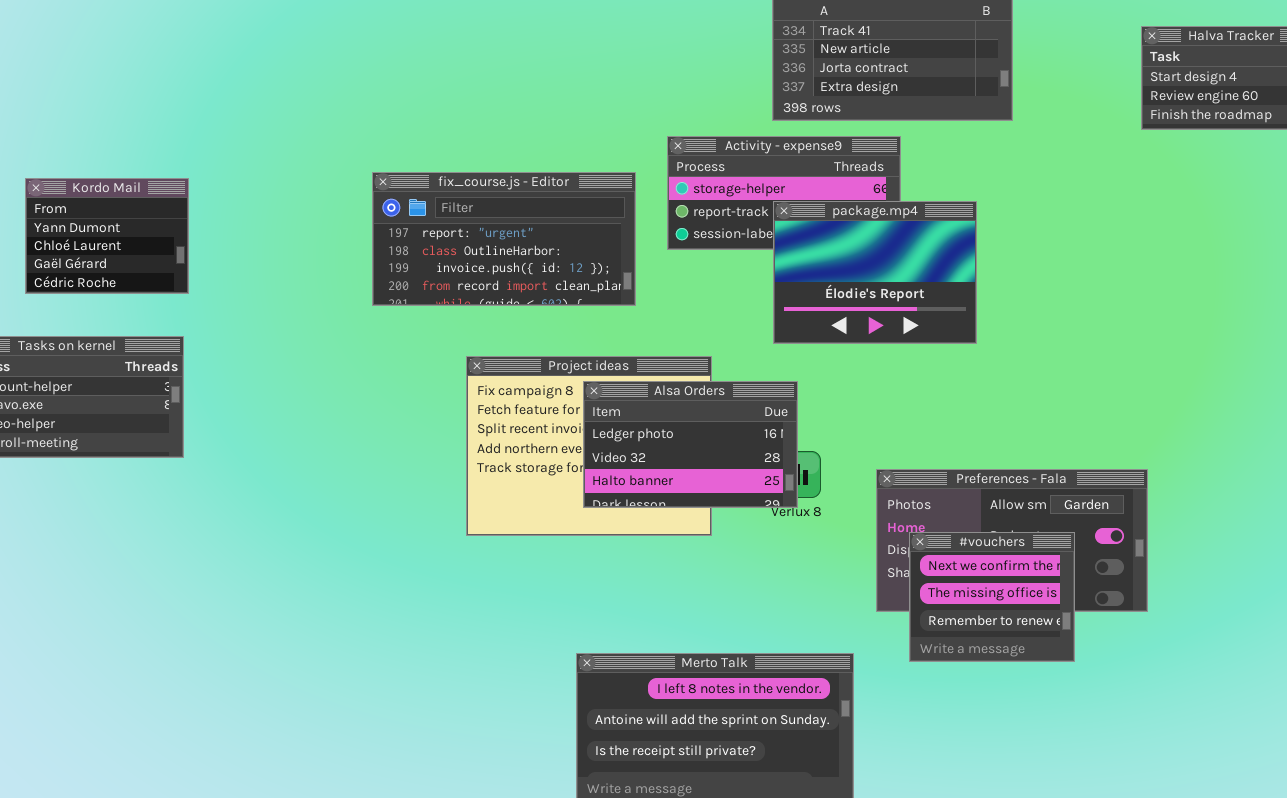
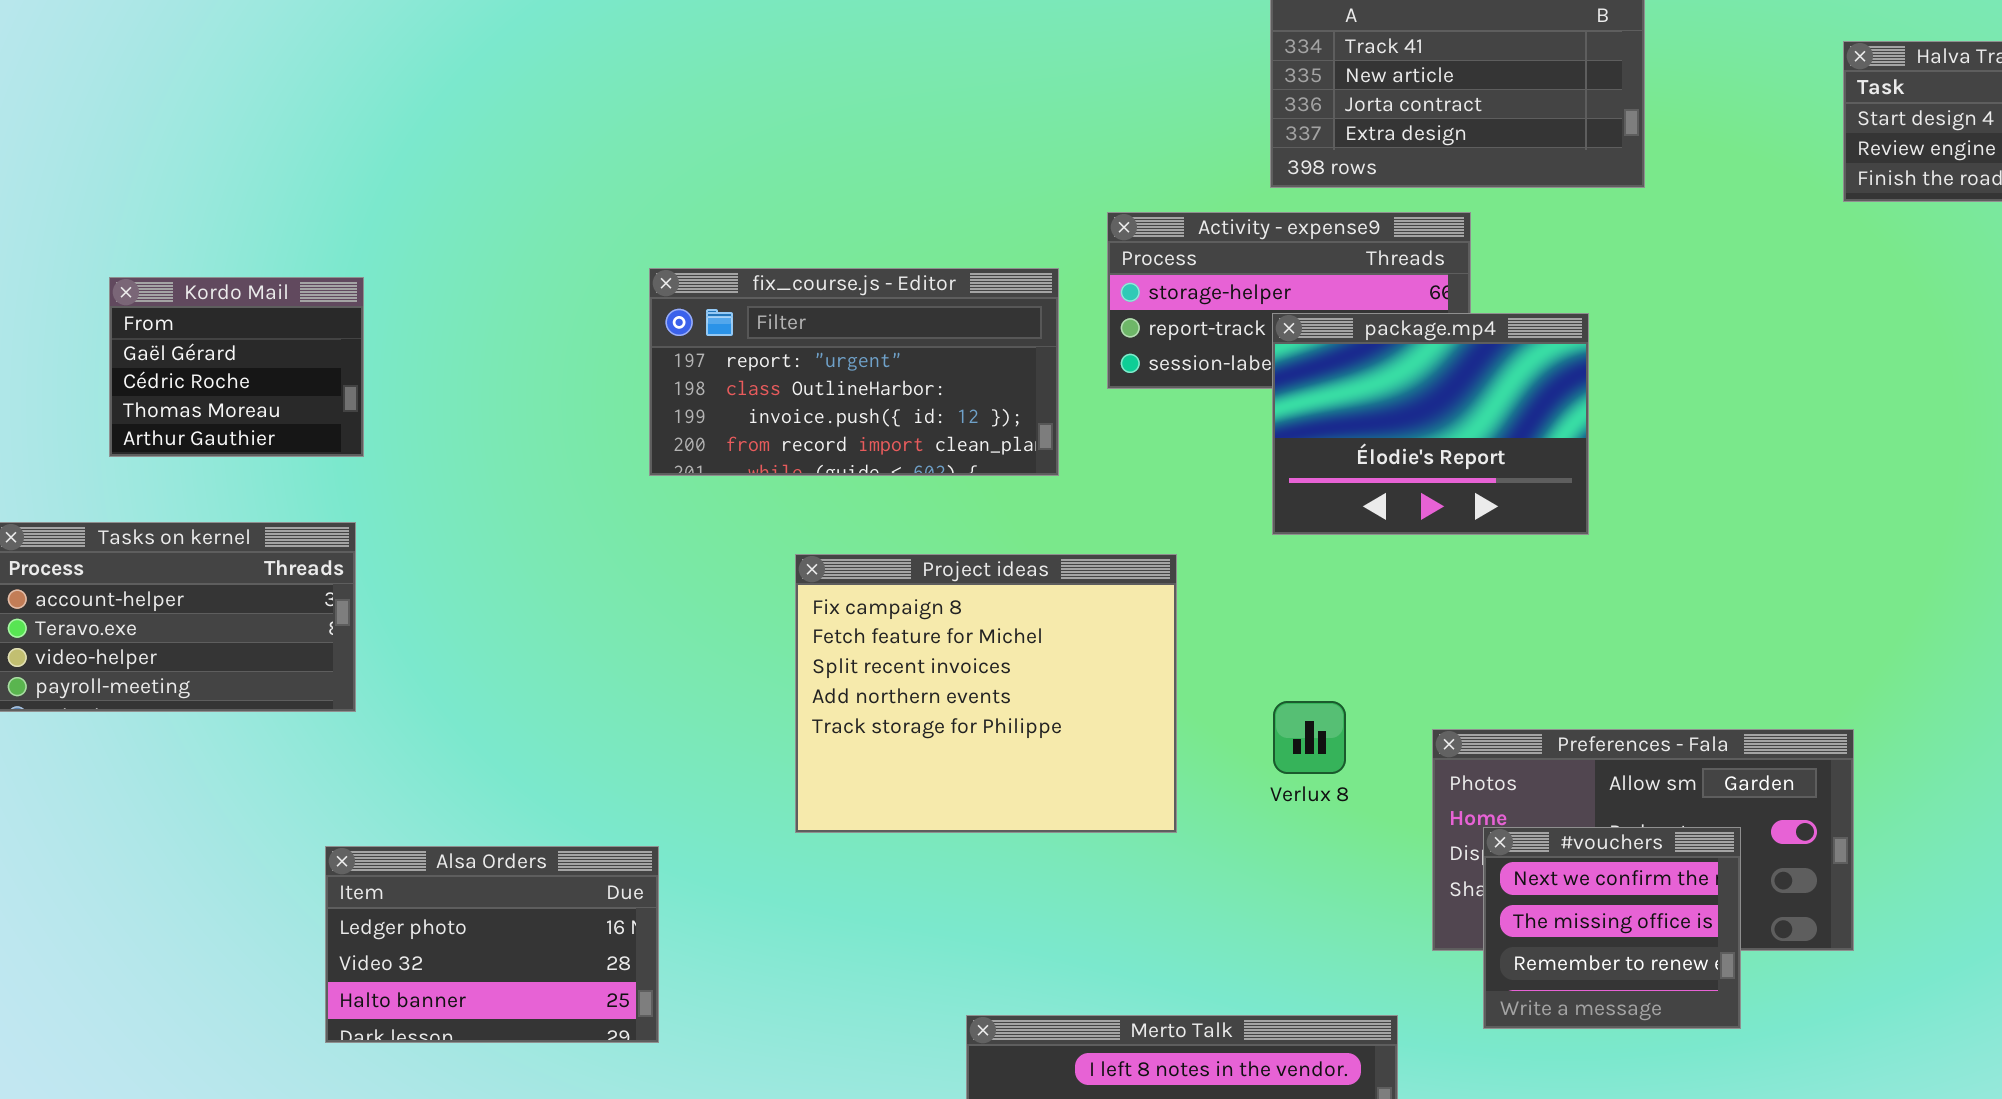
Kordo Mail: [25,178,189,294] -> [109,277,364,457], scrolled down 2 rows
Alsa Orders: [583,381,798,508] -> [325,846,659,1043], moved

